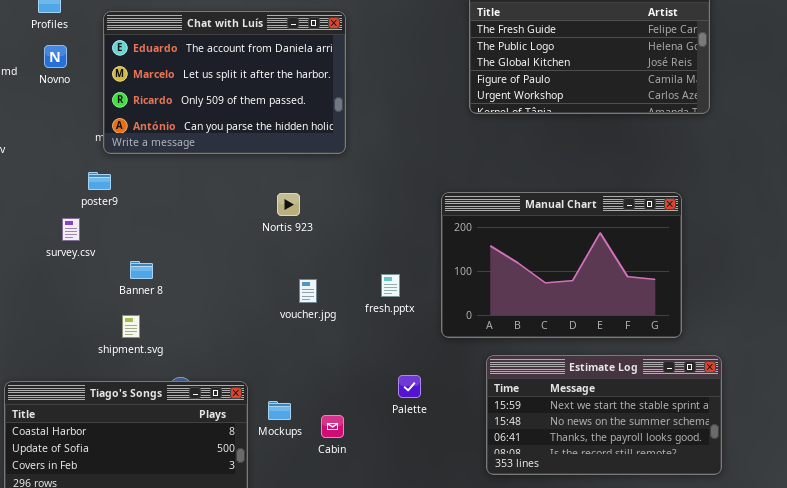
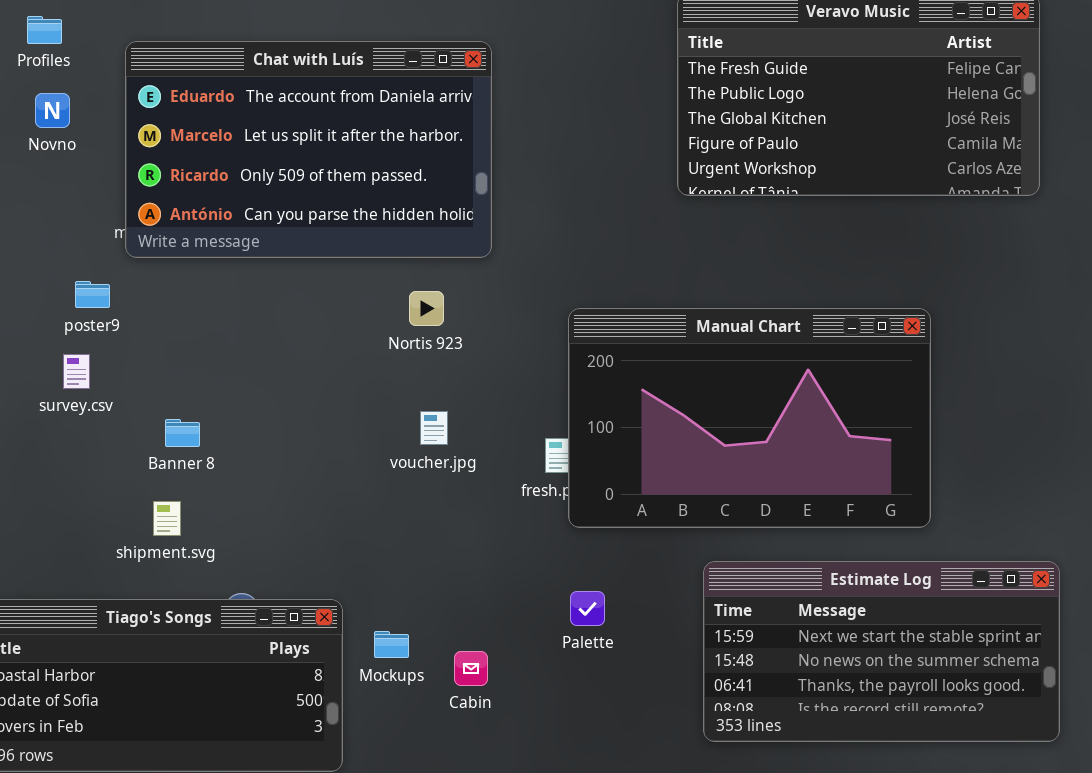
poster9: [88,172,111,190] -> [75,281,110,308], moved
Manual Chart: [441,192,682,338] -> [568,308,931,528], moved
Nortis 923: [277,193,300,216] -> [409,291,444,326], moved
voucher.jpg: [299,279,317,303] -> [420,411,448,445], moved

